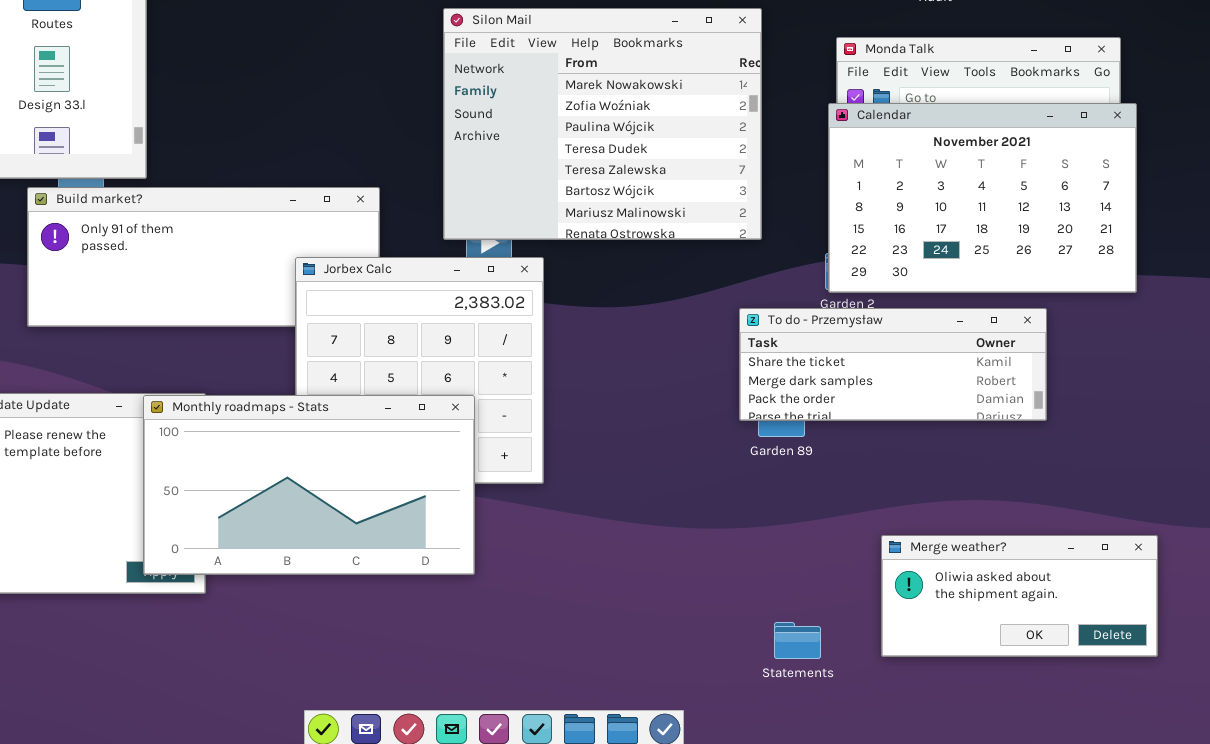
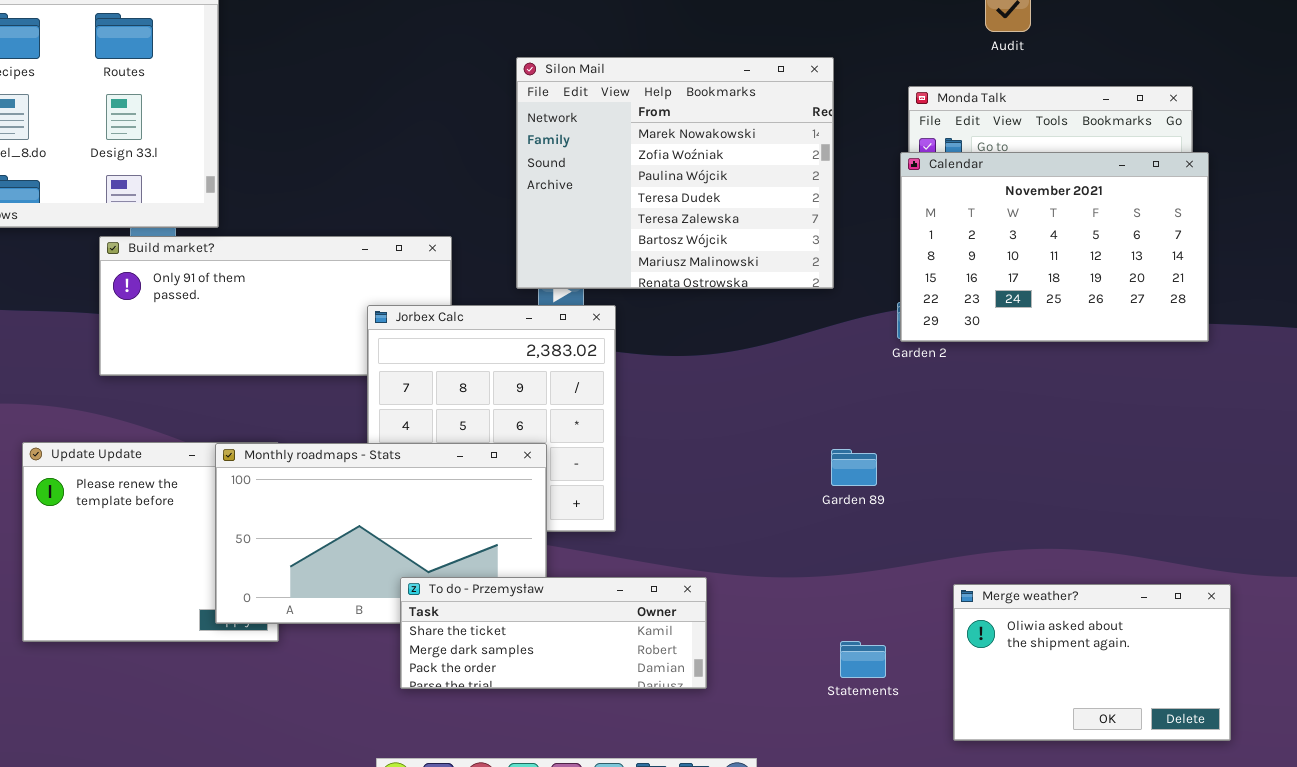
To do - Przemysław: [739,308,1047,421] -> [400,577,707,689], moved
Merge weather?: [881,535,1158,657] -> [953,584,1231,741], resized
Statements: [774,622,821,659] -> [840,641,886,678], moved

